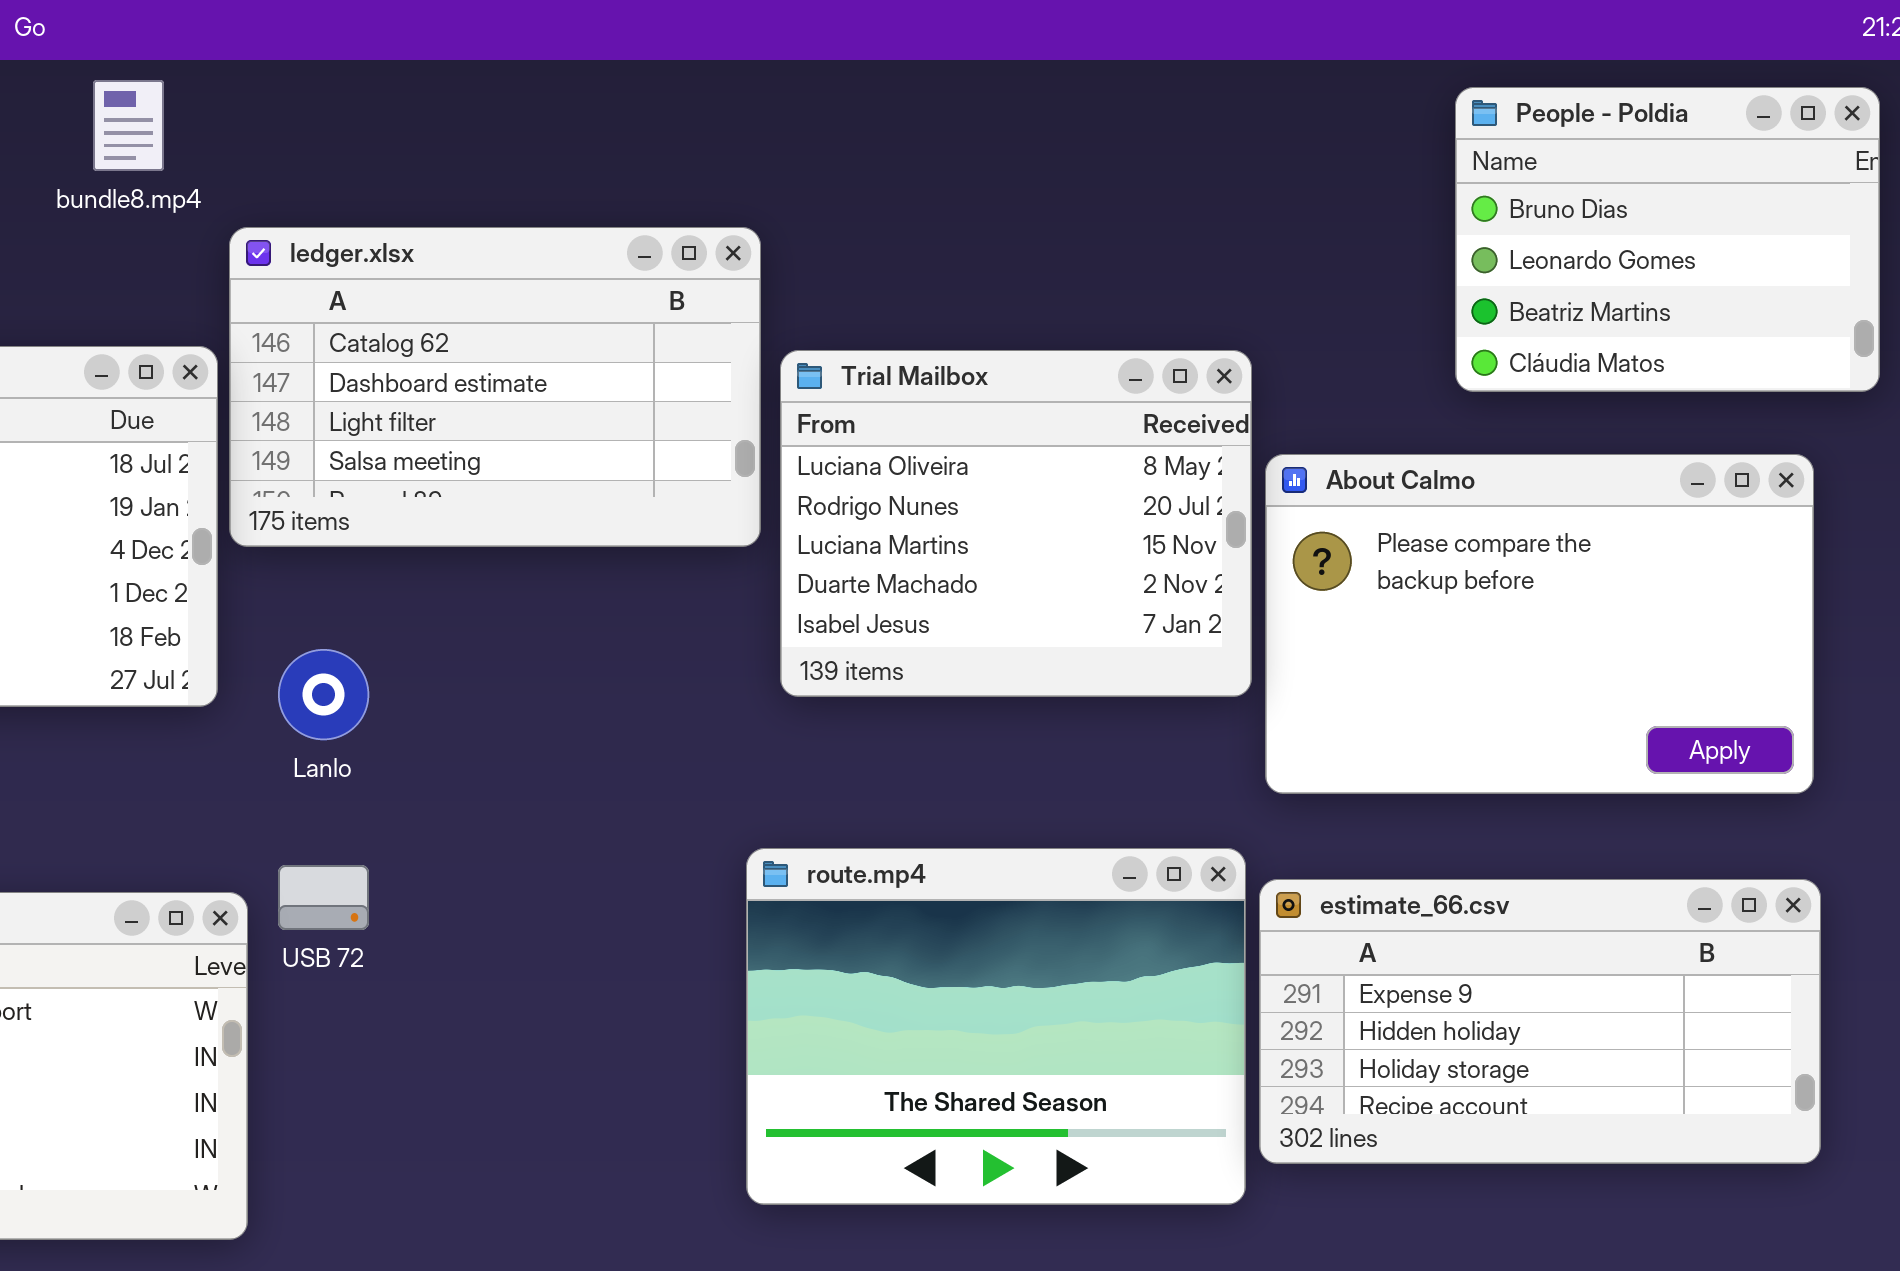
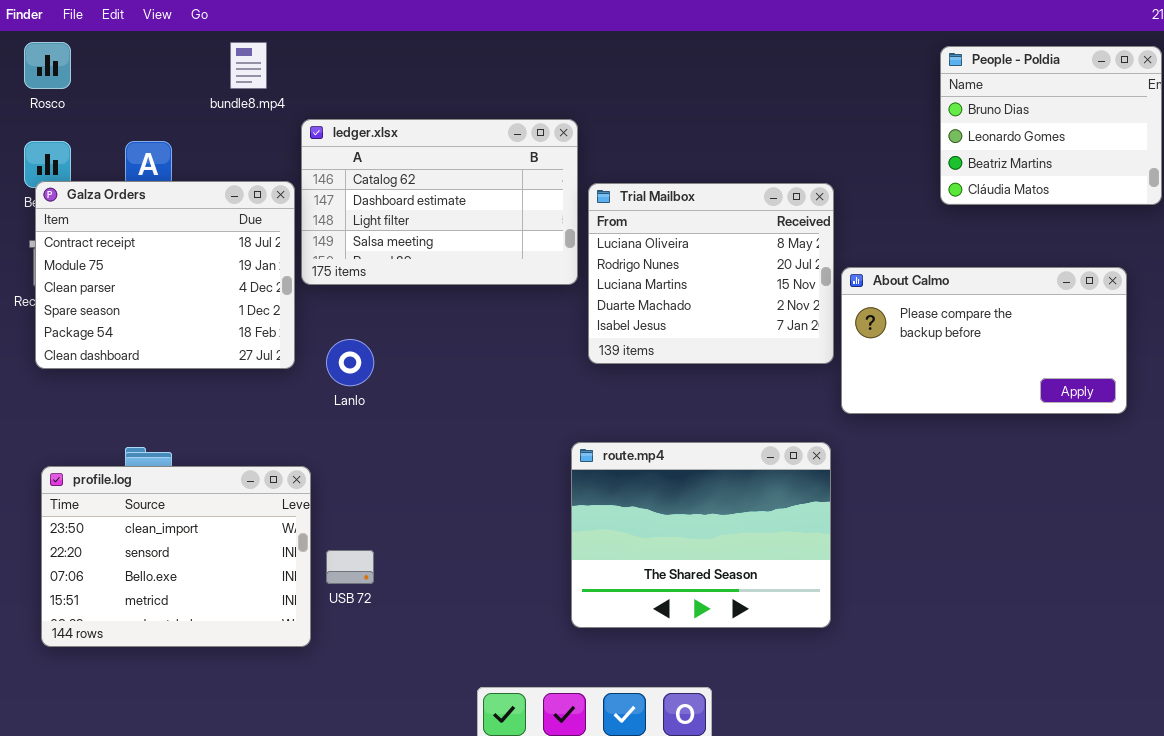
About Calmo: [1265,454,1814,794] -> [841,267,1127,414], resized
USB 72: [278,865,369,930] -> [326,550,374,584], moved
estimate_66.csv: [1259,879,1821,1164] -> none, closed

